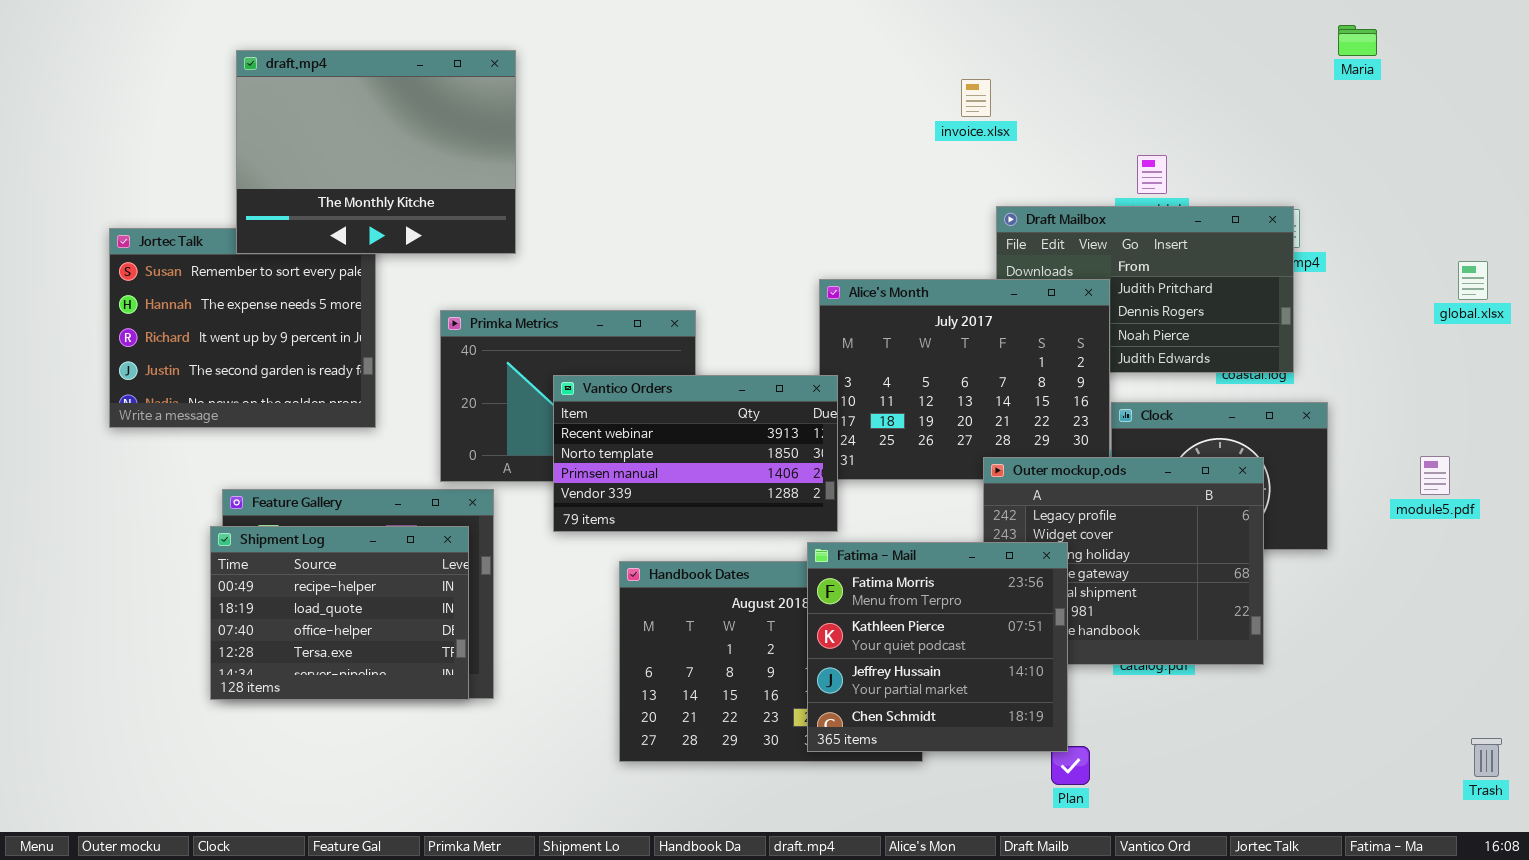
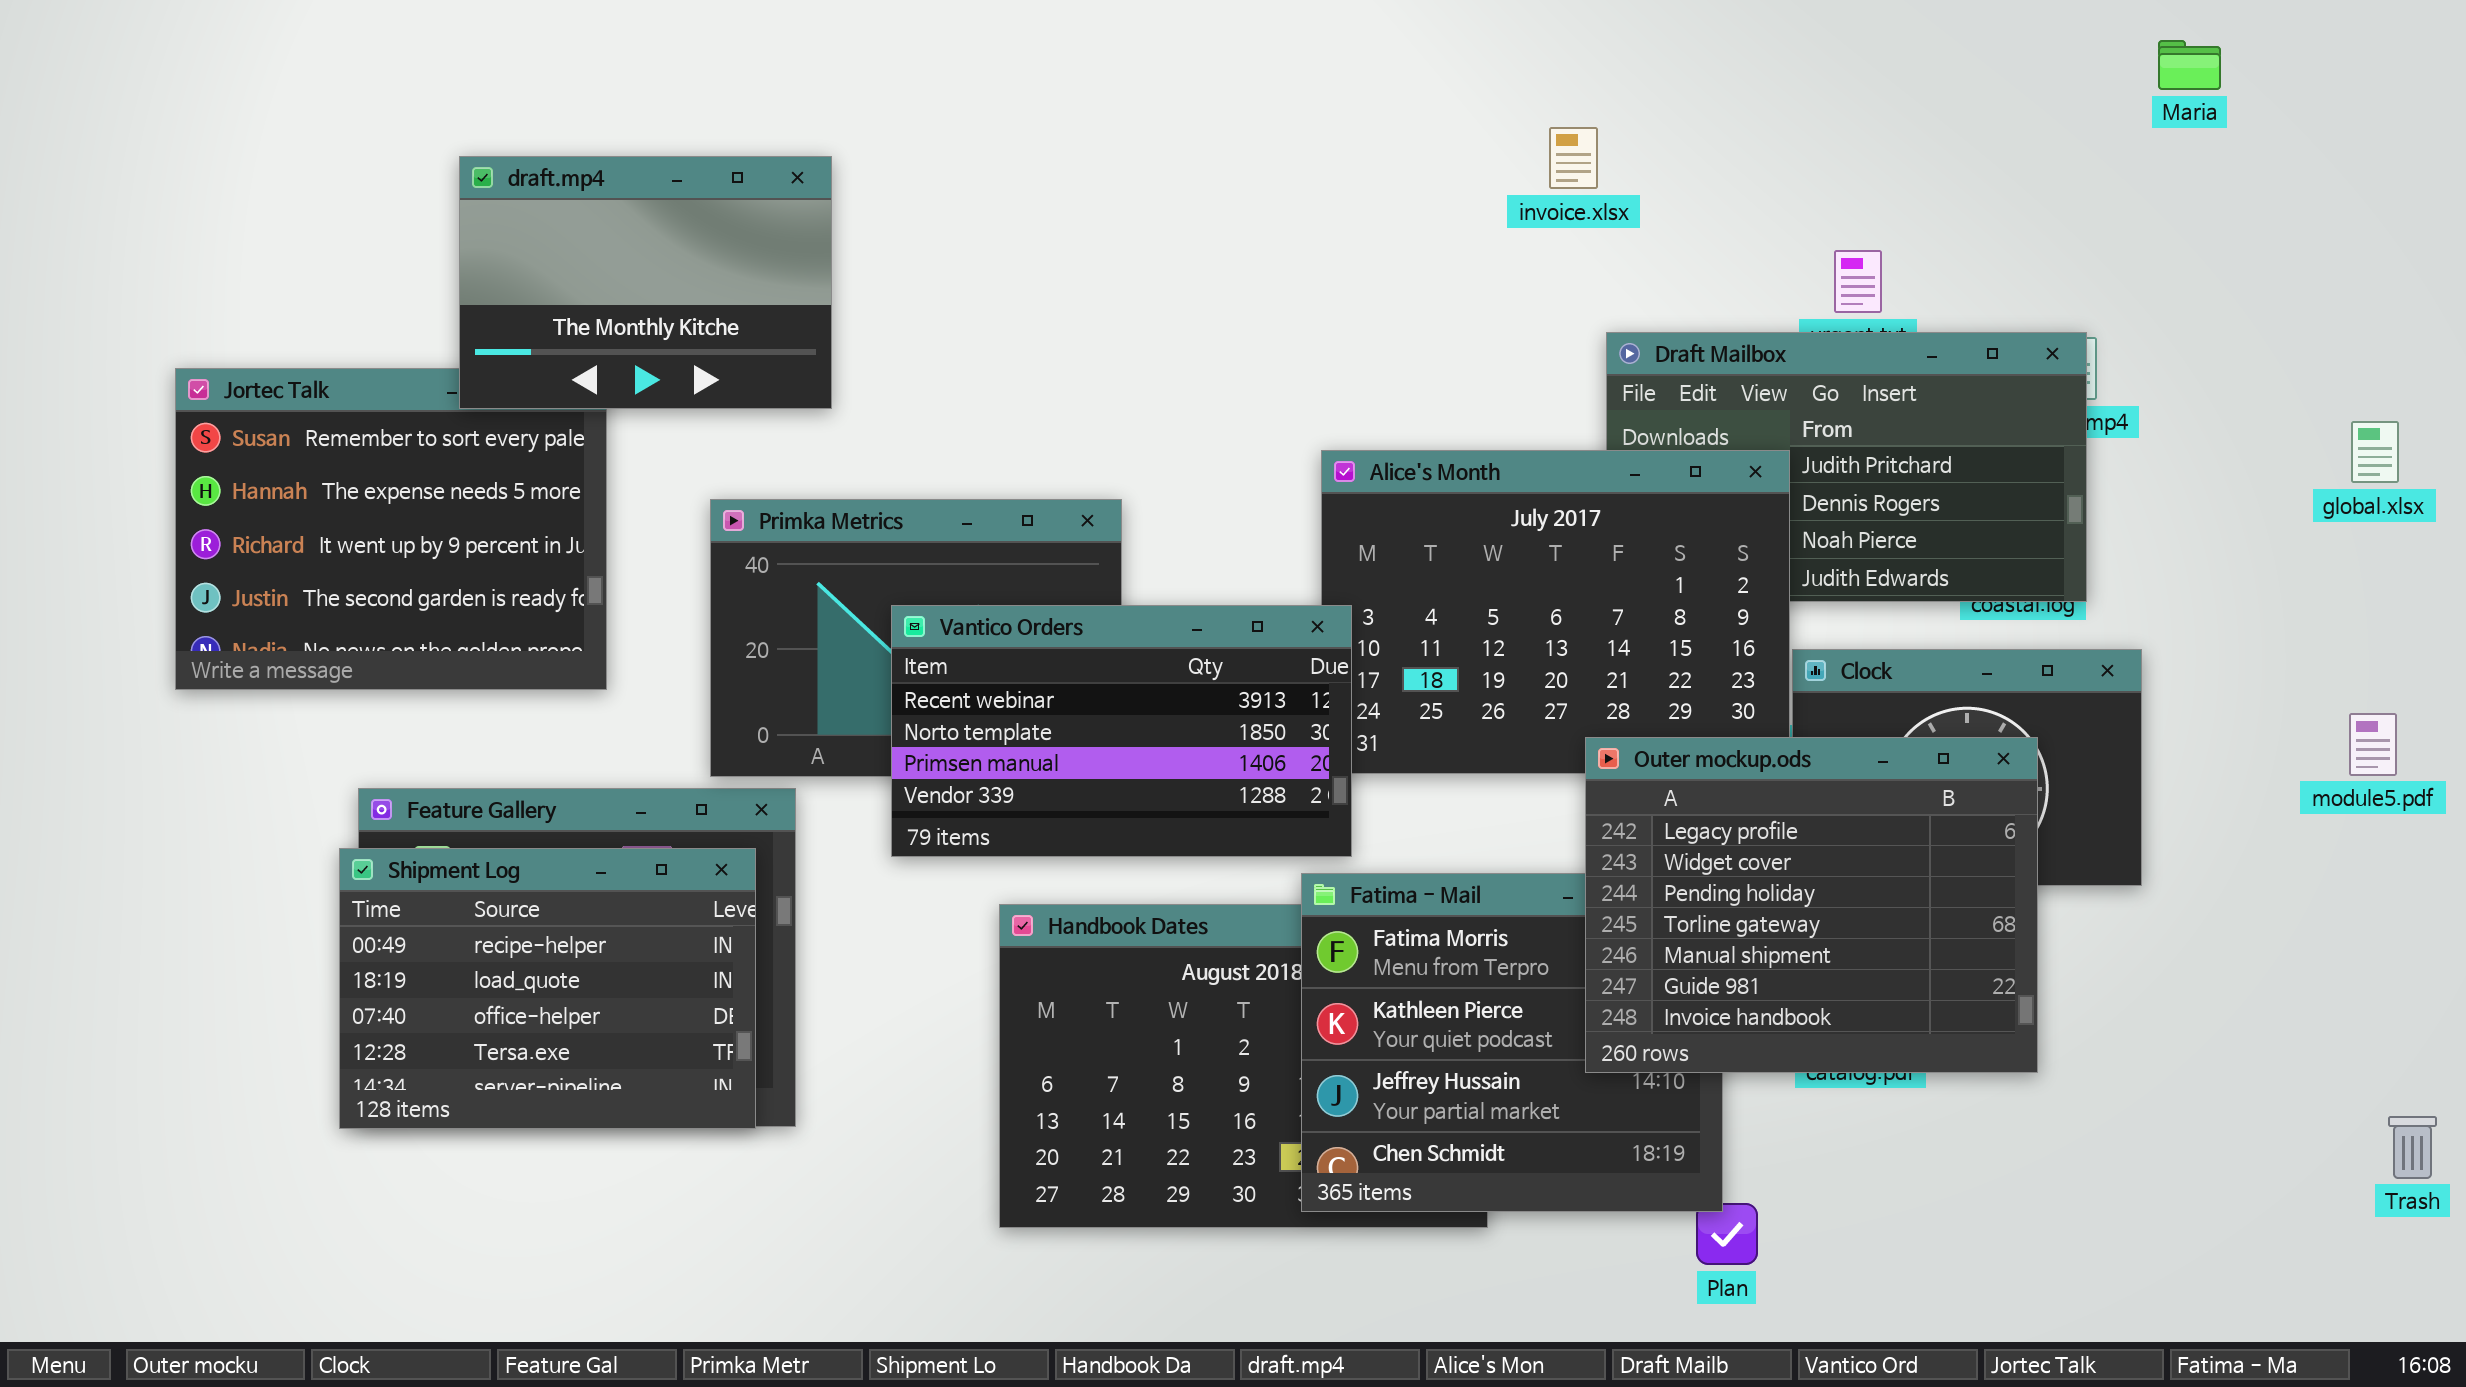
draft.mp4: [236,50,516,254] -> [459,156,832,409], resized
module5.pdf: [1420,456,1450,495] -> [2349,713,2397,776], moved
Outer mockup.ods: [983,457,1264,665] -> [1585,737,2038,1073], raised
Trash: [1471,738,1502,777] -> [2388,1116,2437,1179], moved

